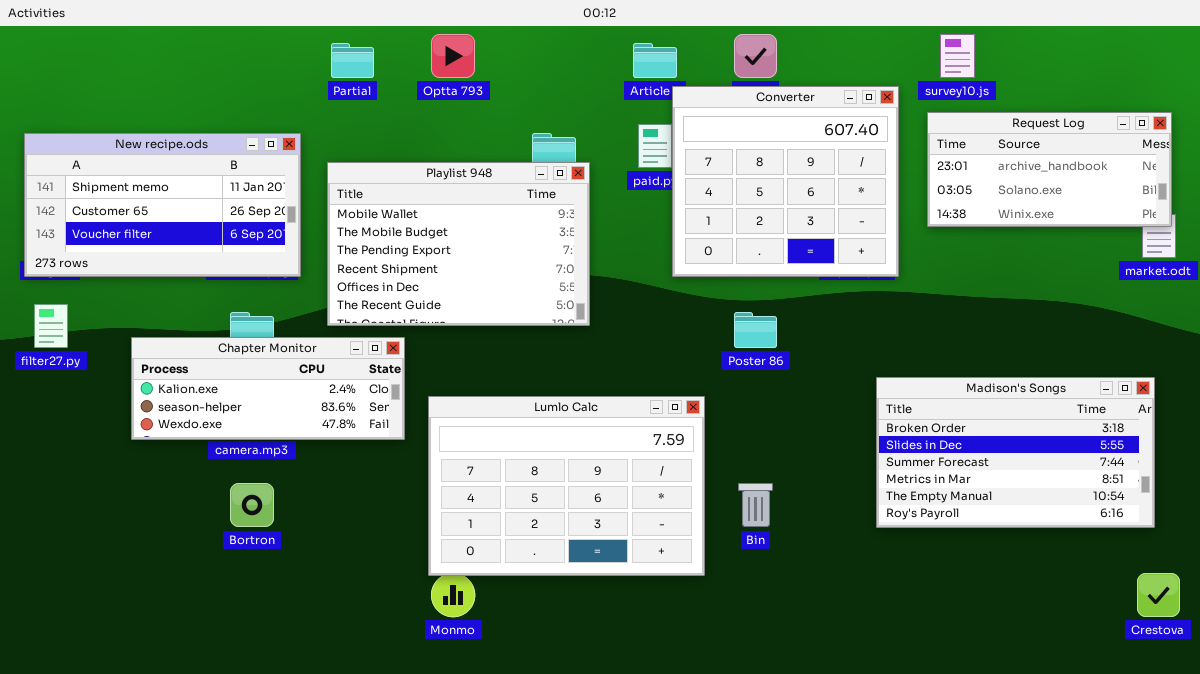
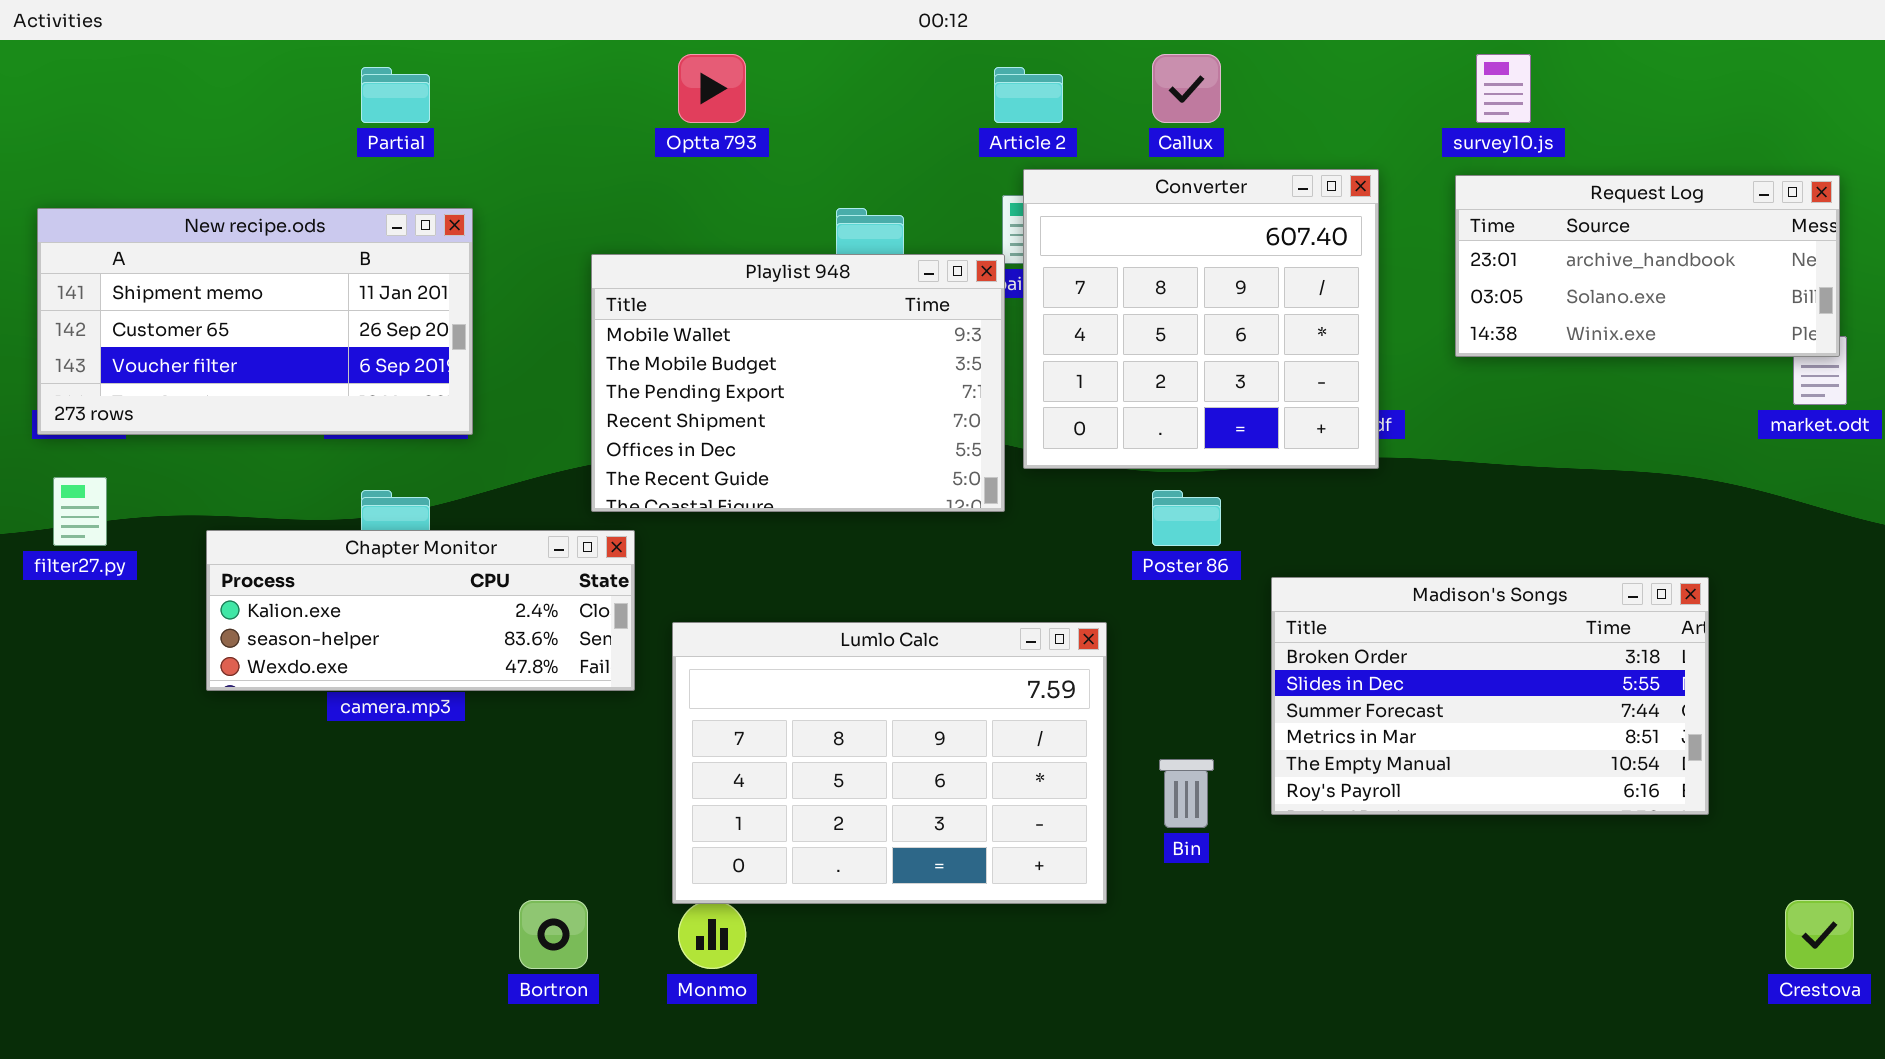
Partial: [331,43,374,78] -> [361,67,430,123], moved
Converter: [672,86,899,277] -> [1023,169,1379,469], moved
Playlist 948: [327,162,590,326] -> [591,254,1005,512], moved
Madison's Songs: [876,377,1155,528] -> [1271,577,1709,815], moved
Bortron: [230,483,274,527] -> [519,900,588,969], moved

